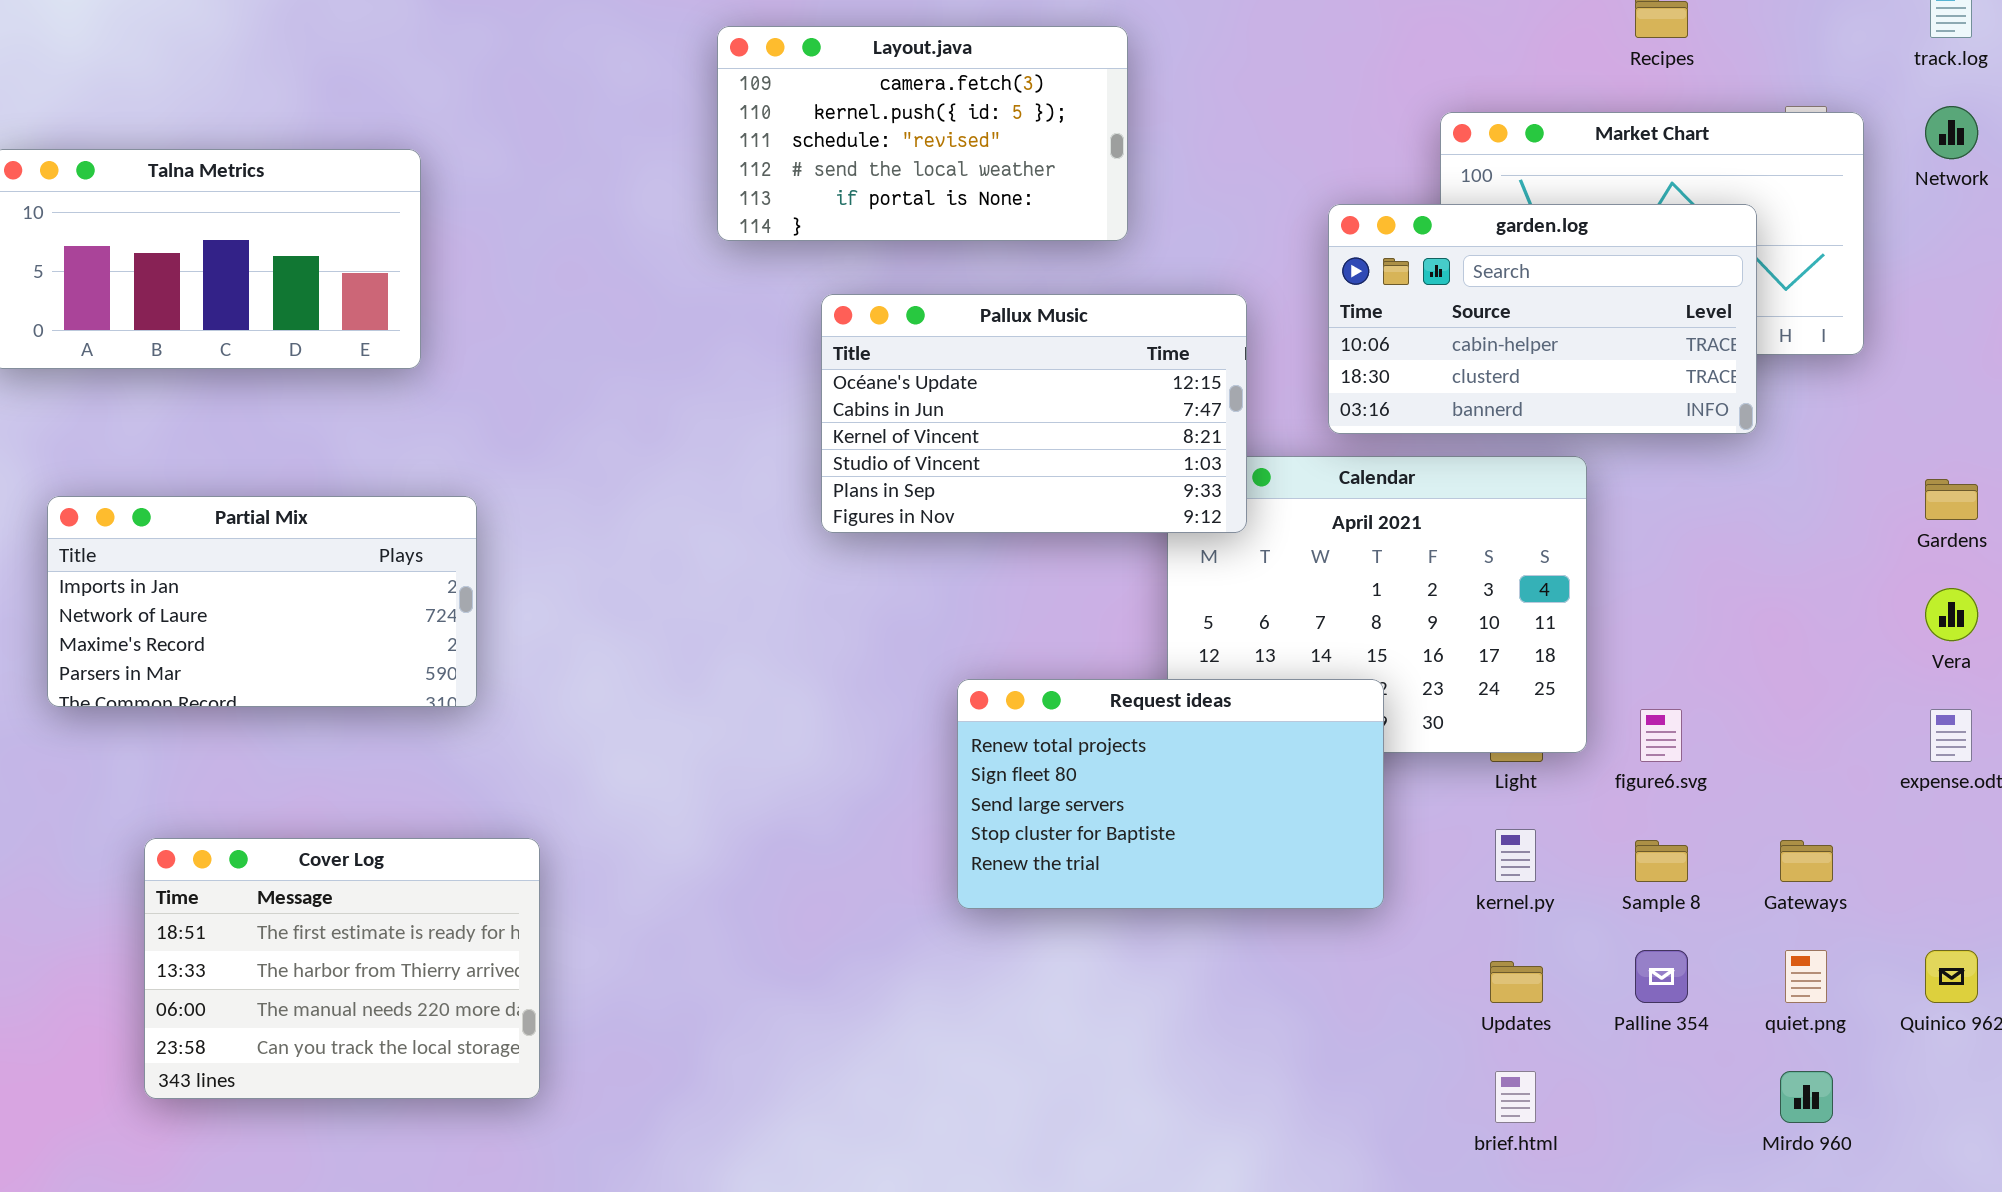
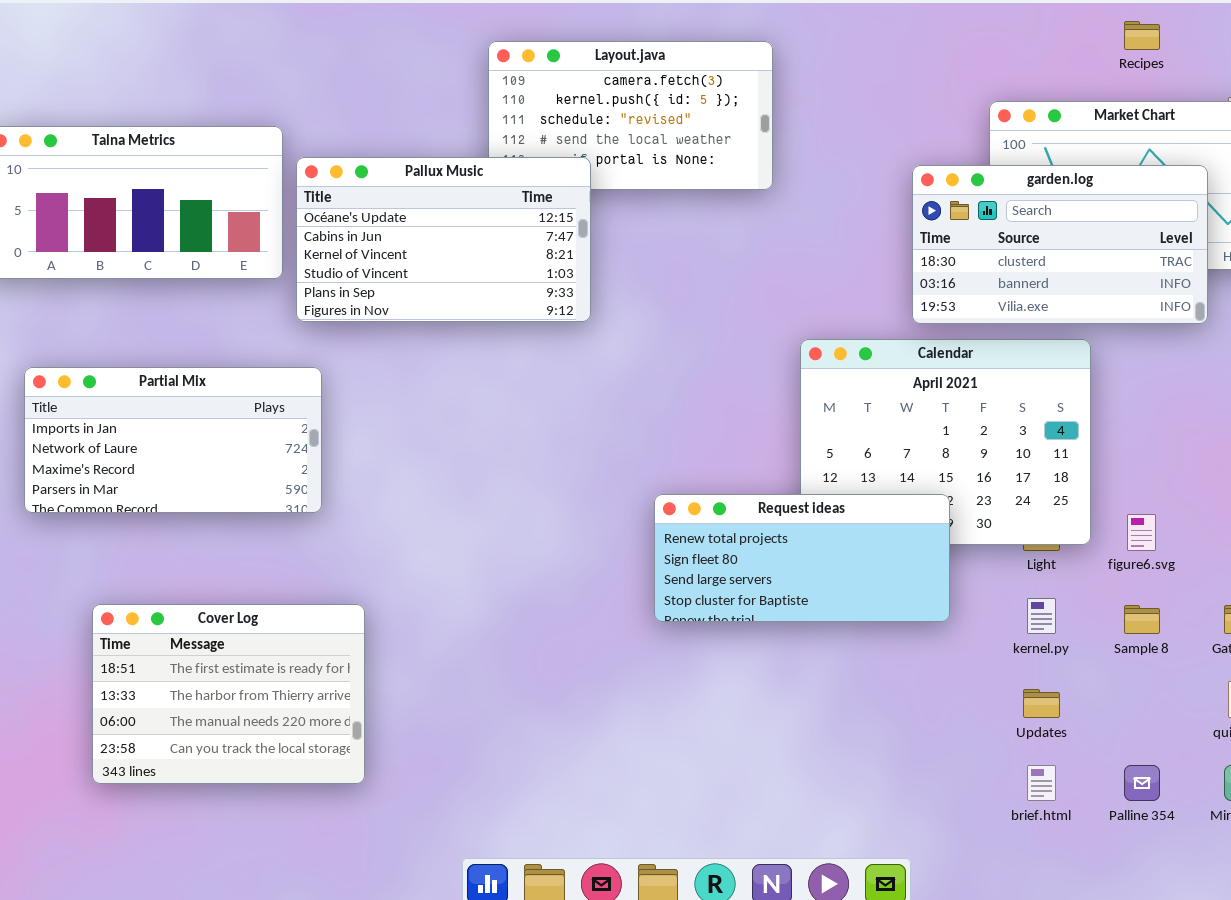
garden.log: [1328,204,1757,434] -> [912,165,1208,324], scrolled down 1 row
Pallux Music: [821,294,1247,533] -> [296,157,591,322], moved
Request ideas: [957,679,1384,909] -> [654,494,950,622], resized
Palline 354: [1635,950,1688,1003] -> [1124,765,1160,801], moved

